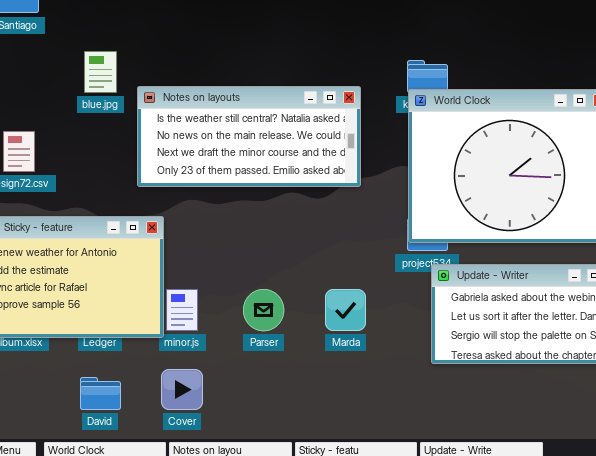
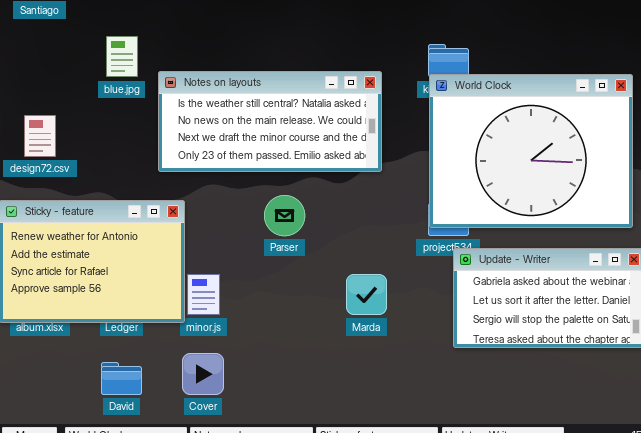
Parser: [243,289,284,331] -> [264,195,305,236], moved

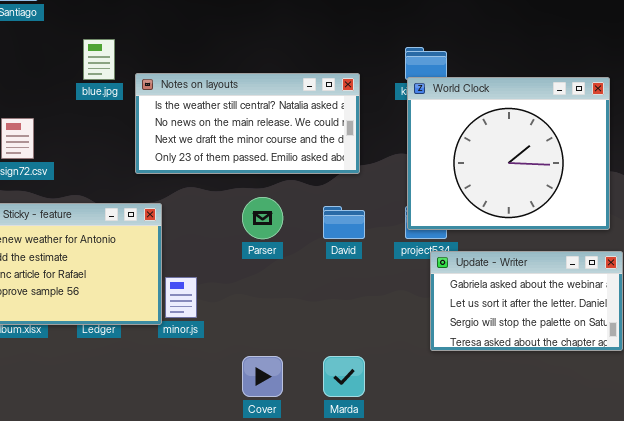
Marda: [346,274,387,315] -> [323,356,365,397], moved
Cover: [182,353,224,395] -> [242,356,283,397], moved
David: [101,362,142,395] -> [323,206,365,239], moved

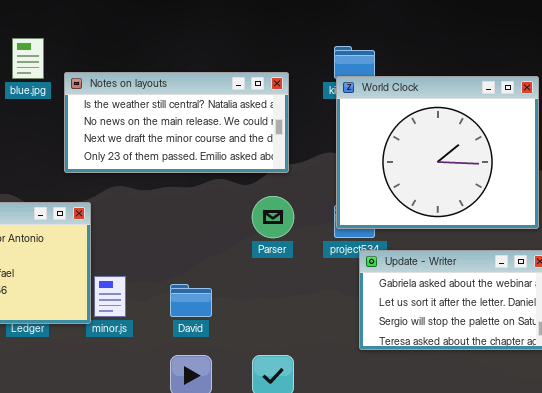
Parser: [242,197,283,239] -> [252,196,294,238], moved
David: [323,206,365,239] -> [170,284,212,317], moved

